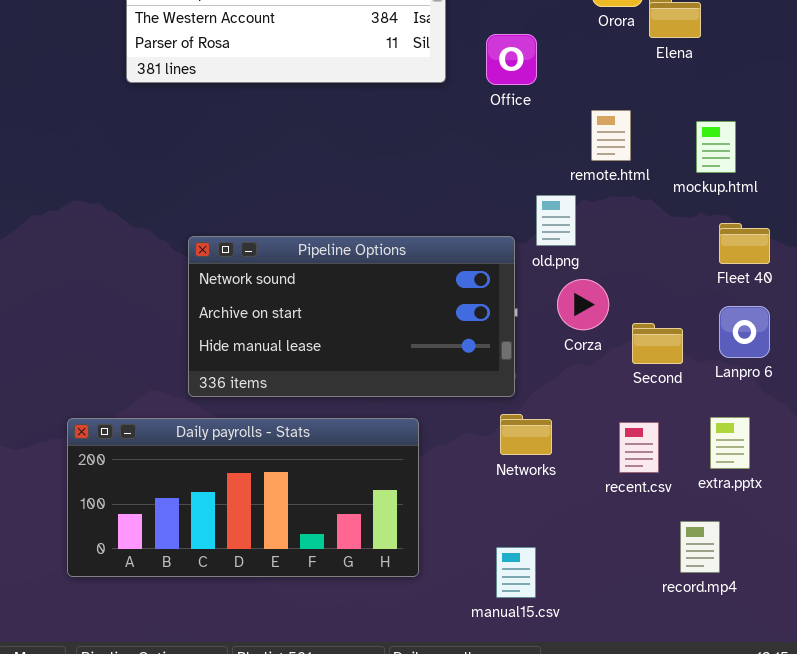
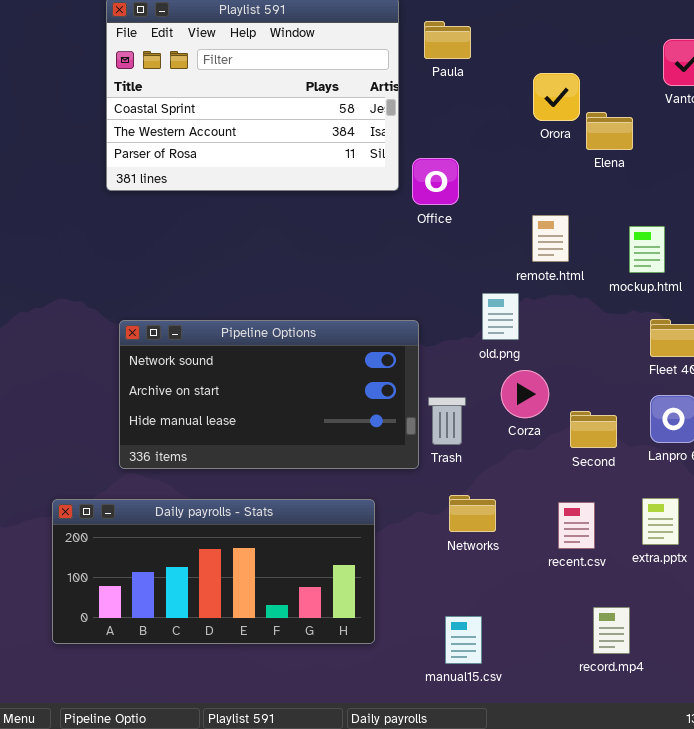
Office: [486,34,537,85] -> [412,158,459,205], moved
Pipeline Options: [188,236,515,397] -> [119,320,419,469], moved
record.mp4: [680,521,720,573] -> [593,607,630,654], moved

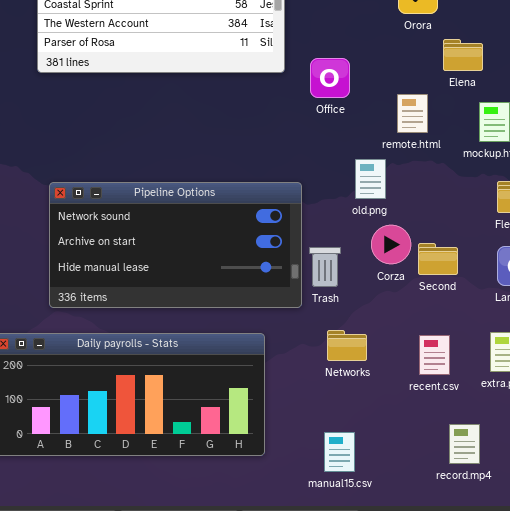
Elena: [586,112,633,150] -> [443,39,483,71], moved
Office: [412,158,459,205] -> [310,58,350,98], moved
Second: [570,411,617,448] -> [418,243,458,275], moved

